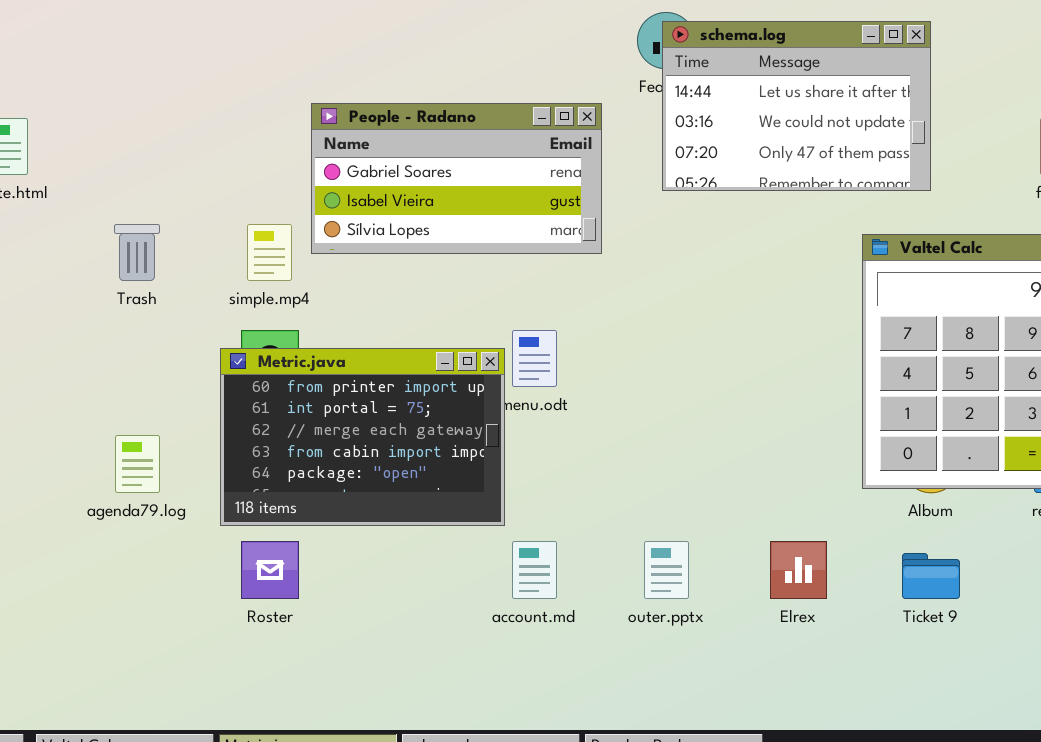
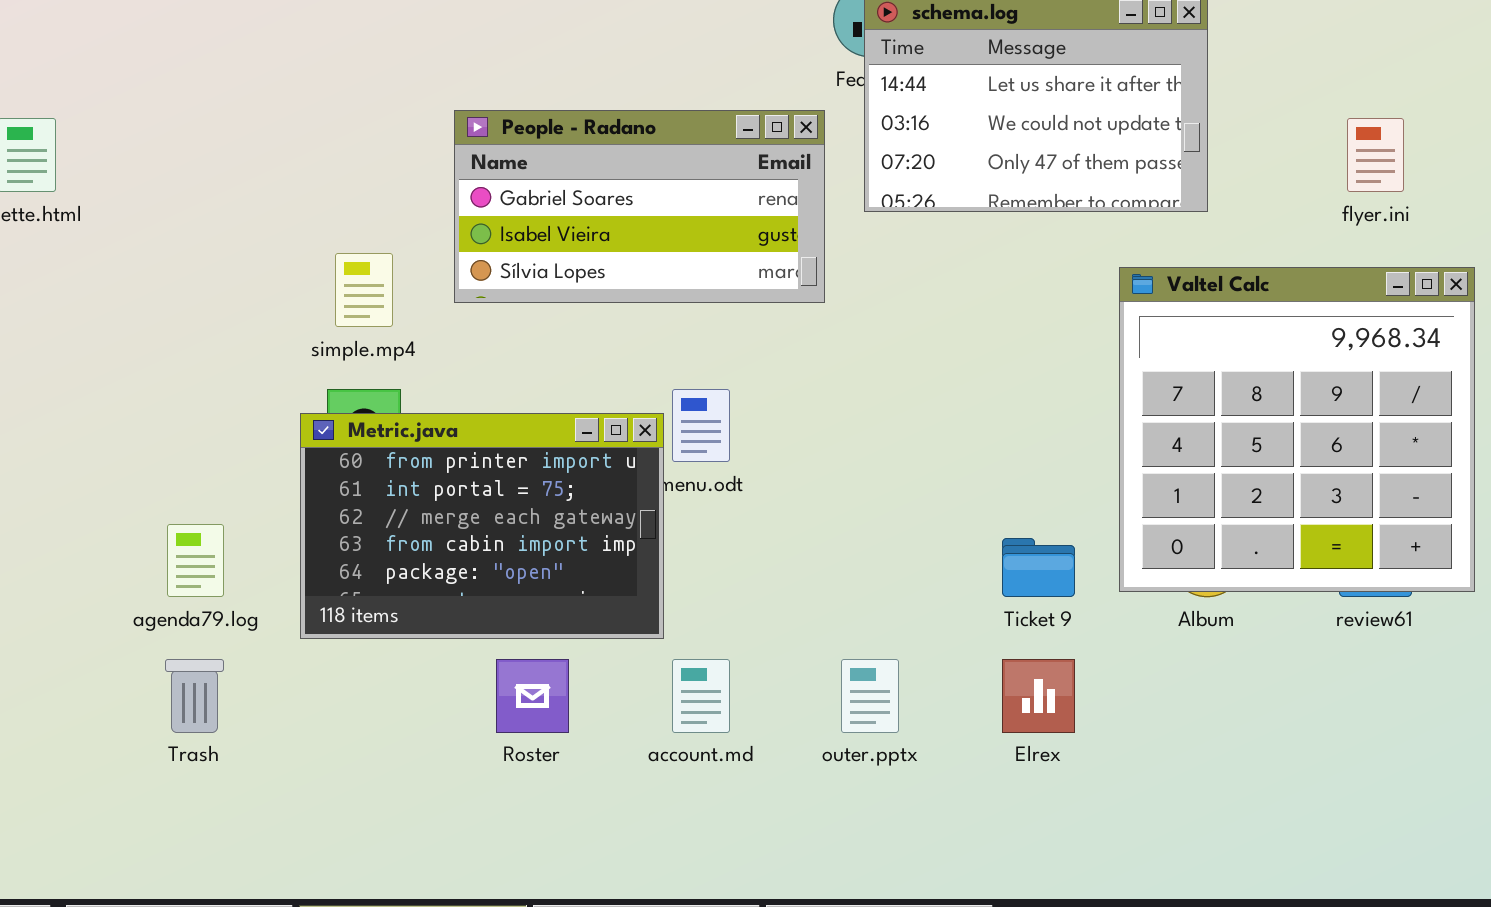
People - Radano: [311,103,602,254] -> [454,110,825,303], moved
Trash: [114,224,160,281] -> [165,659,224,733], moved
Roster: [241,541,299,599] -> [496,659,569,733], moved
Ticket 9: [902,553,960,599] -> [1002,538,1075,597], moved

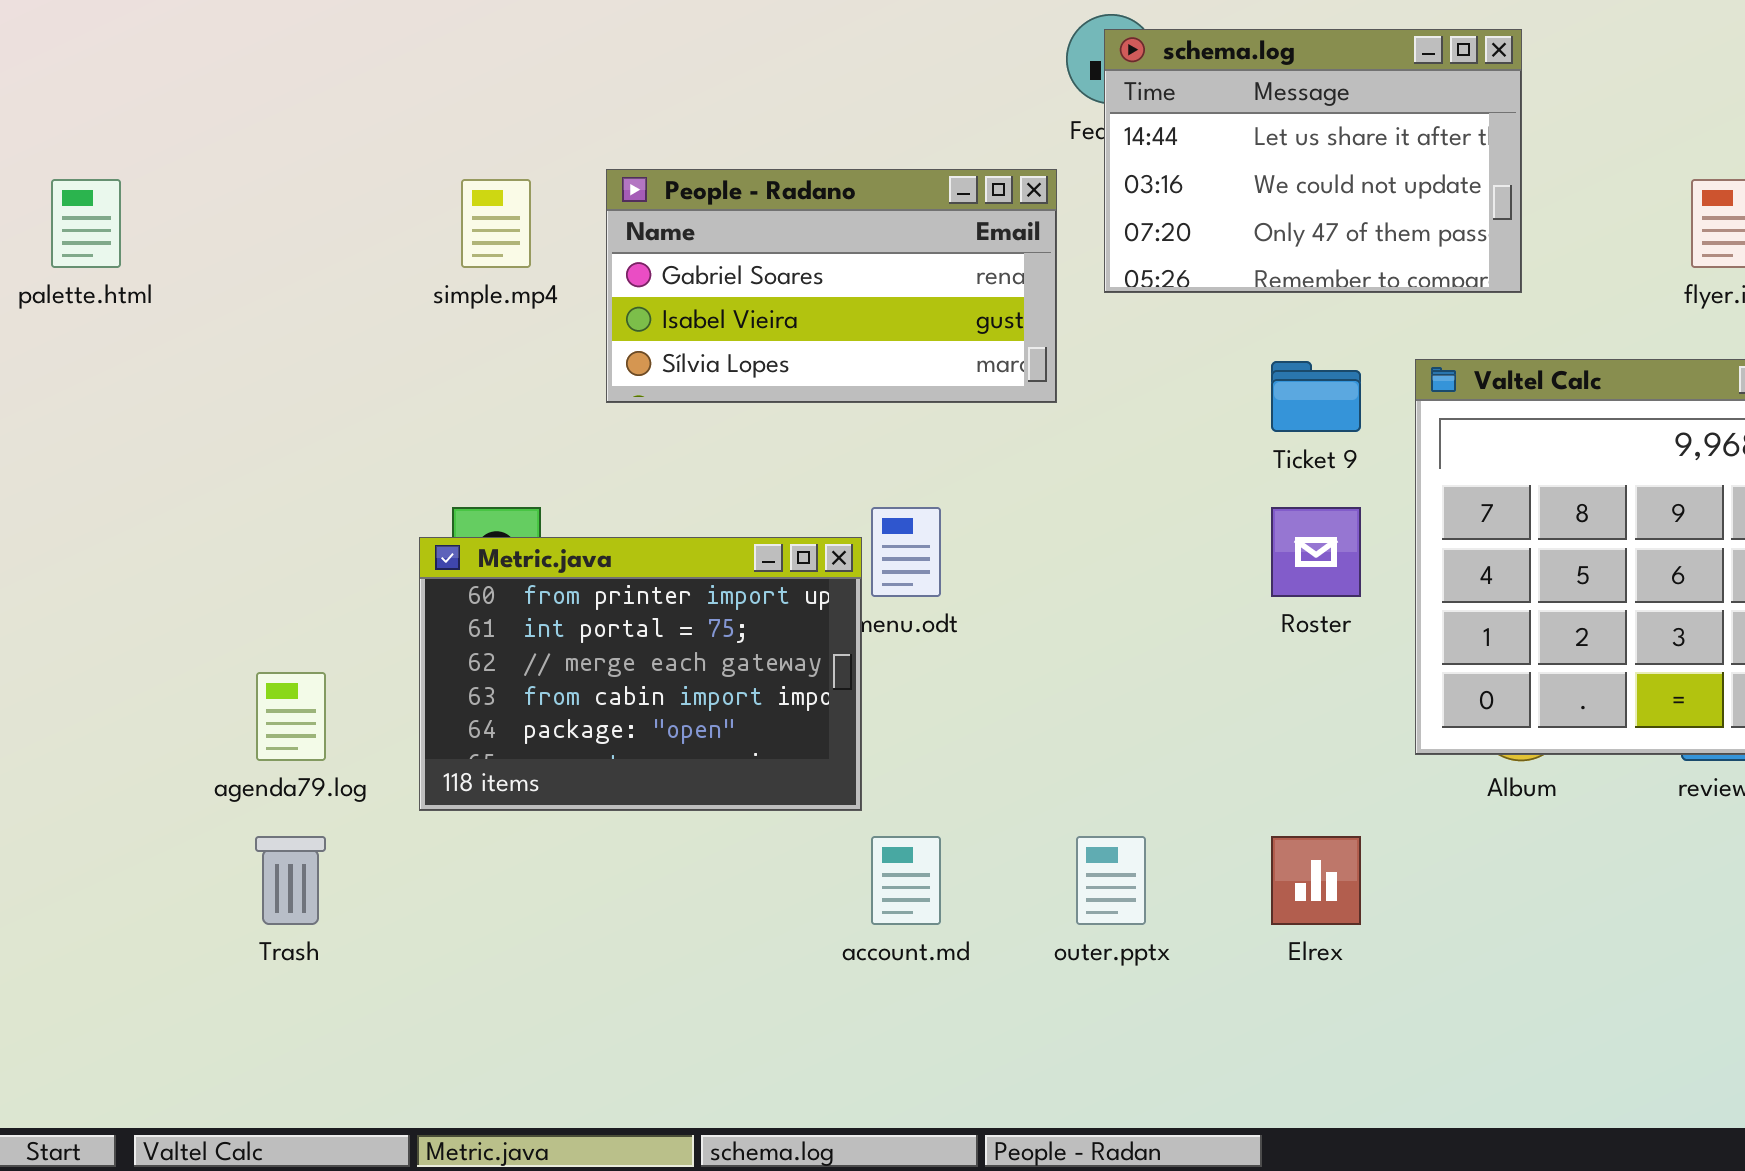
simple.mp4: [335,253,393,327] -> [461,179,531,268], moved
Ticket 9: [1002,538,1075,597] -> [1271,361,1361,432], moved
Roster: [496,659,569,733] -> [1271,507,1361,597], moved

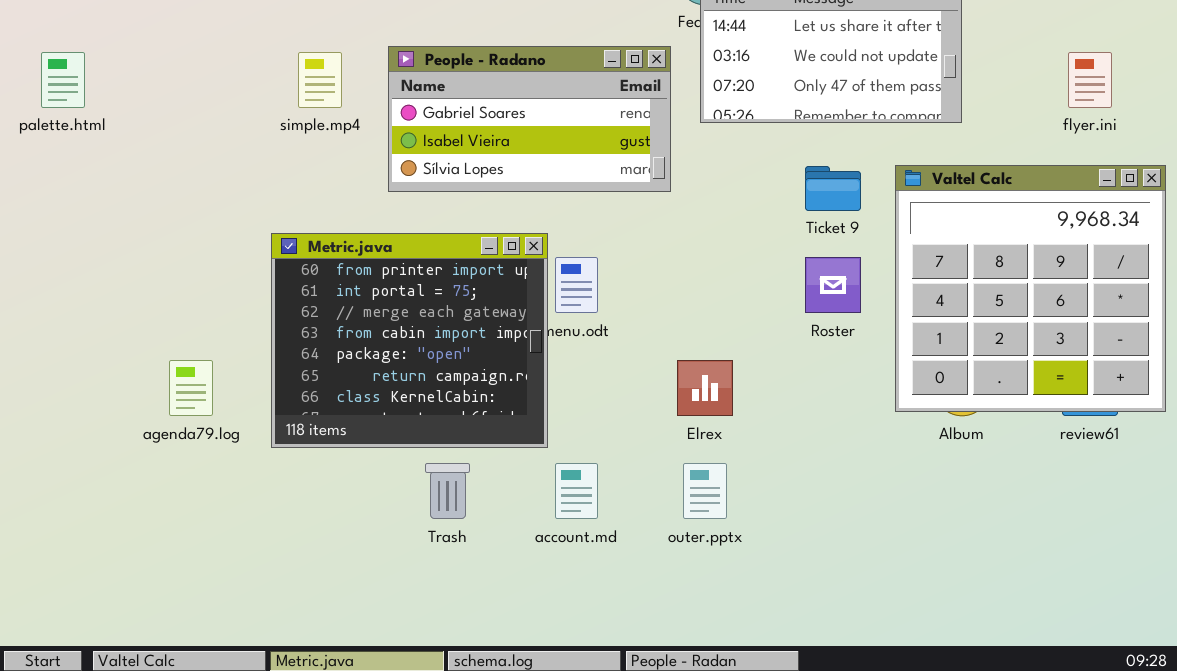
Metric.java: [419,537,862,811] -> [271,233,548,448], resized
Trash: [255,836,326,925] -> [425,463,470,519], moved
Elrex: [1271,836,1361,925] -> [677,360,733,416], moved

